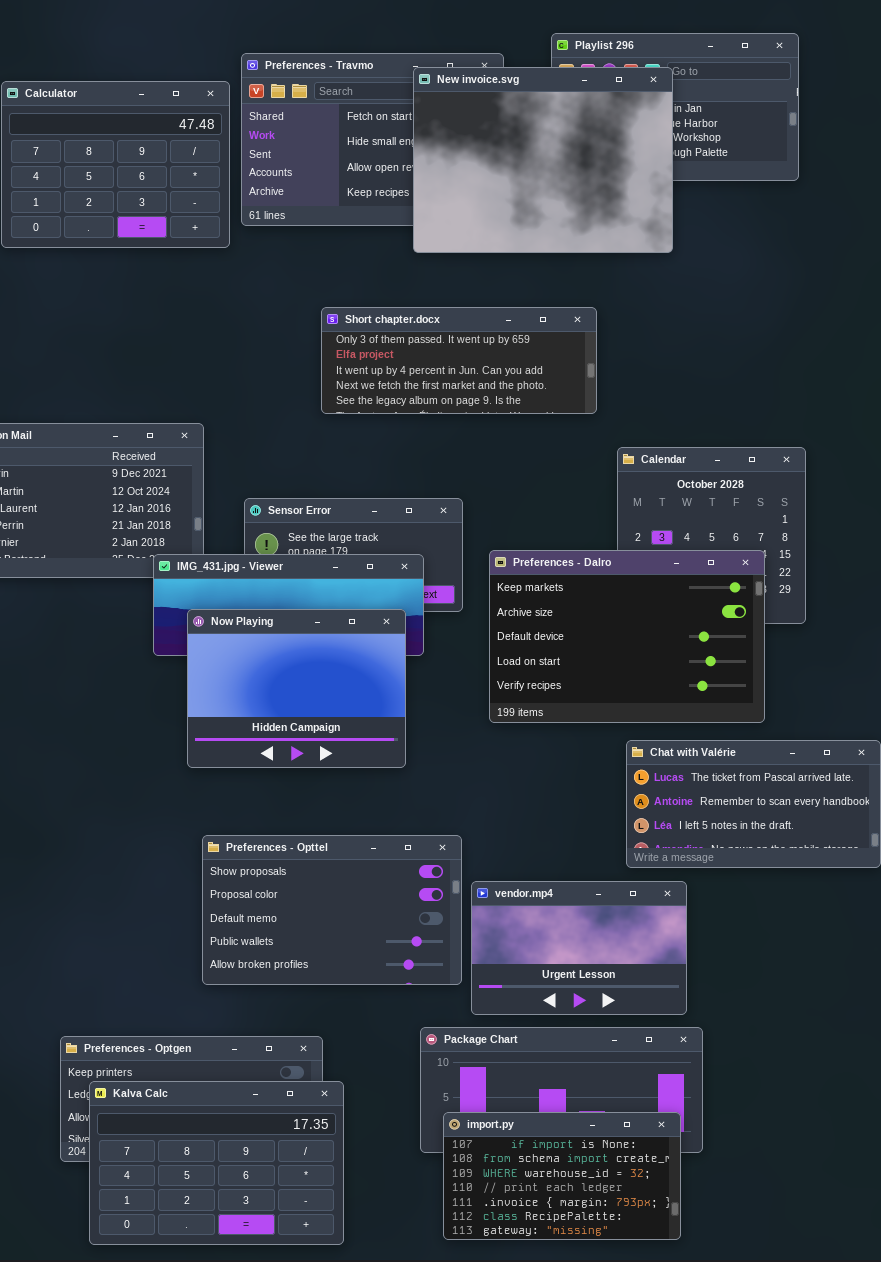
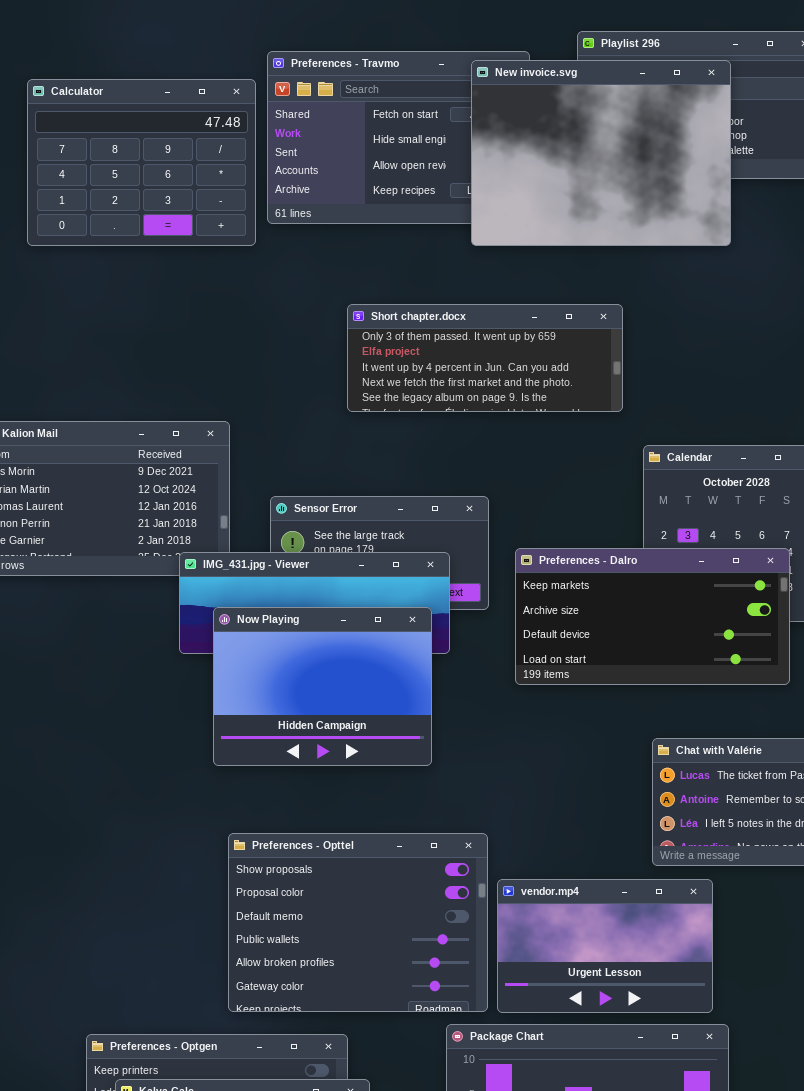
New invoice.svg: [413,67,673,253] -> [471,60,731,246], moved
Preferences - Dalro: [489,550,765,723] -> [515,548,790,685], resized
Preferences - Opttel: [202,835,462,985] -> [228,833,488,1012], resized

